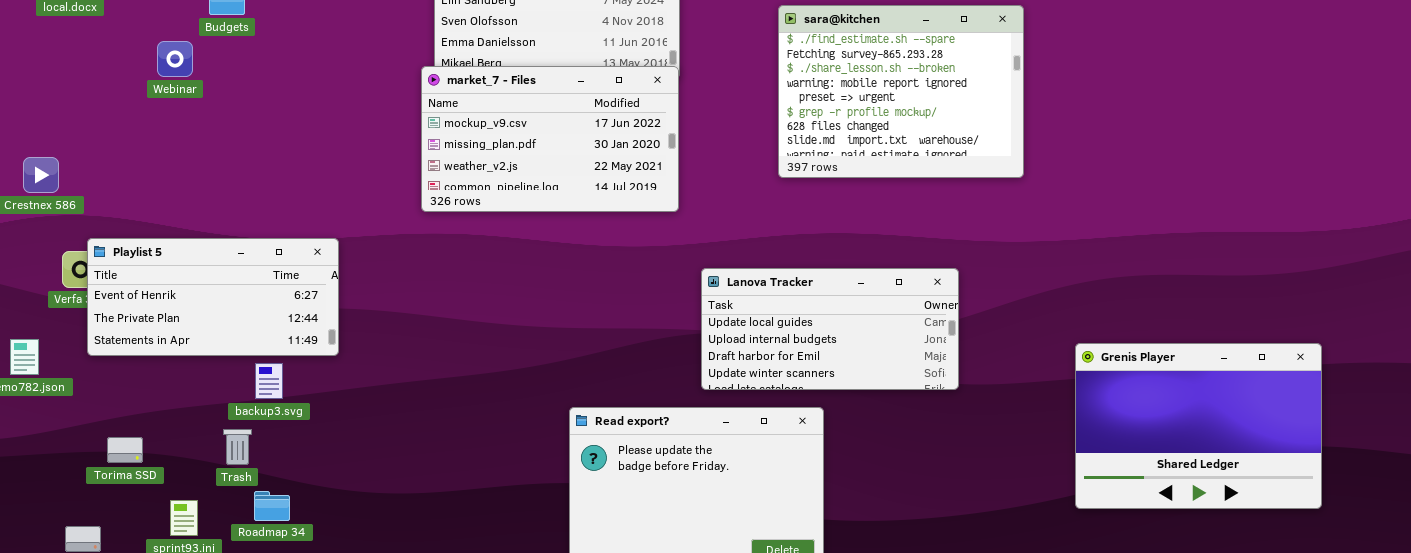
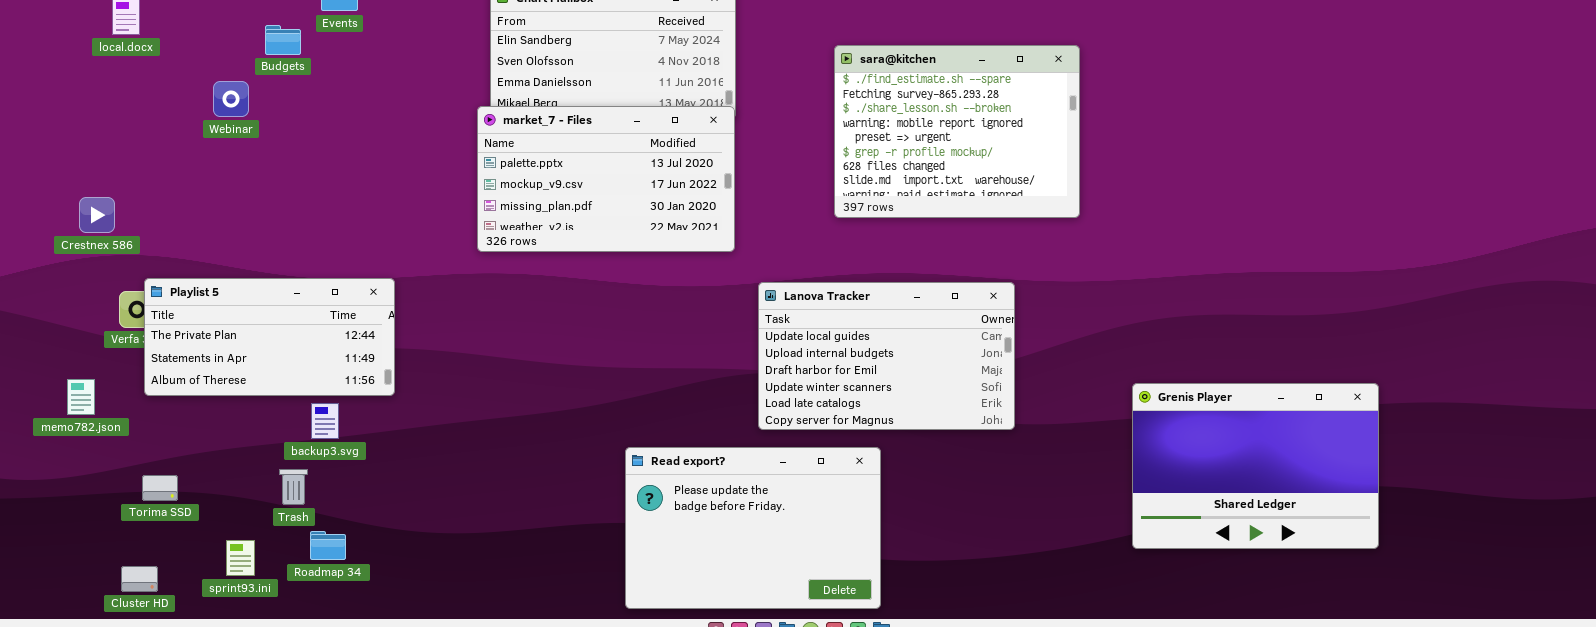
market_7 - Files: [421,66,679,212] -> [477,106,735,252], scrolled up 1 row
Playlist 5: [87,238,339,356] -> [144,278,395,396], scrolled down 1 row
Lanova Tracker: [701,268,959,390] -> [758,282,1015,430], resized
Torima SSD: [107,437,143,463] -> [142,475,178,501], moved

